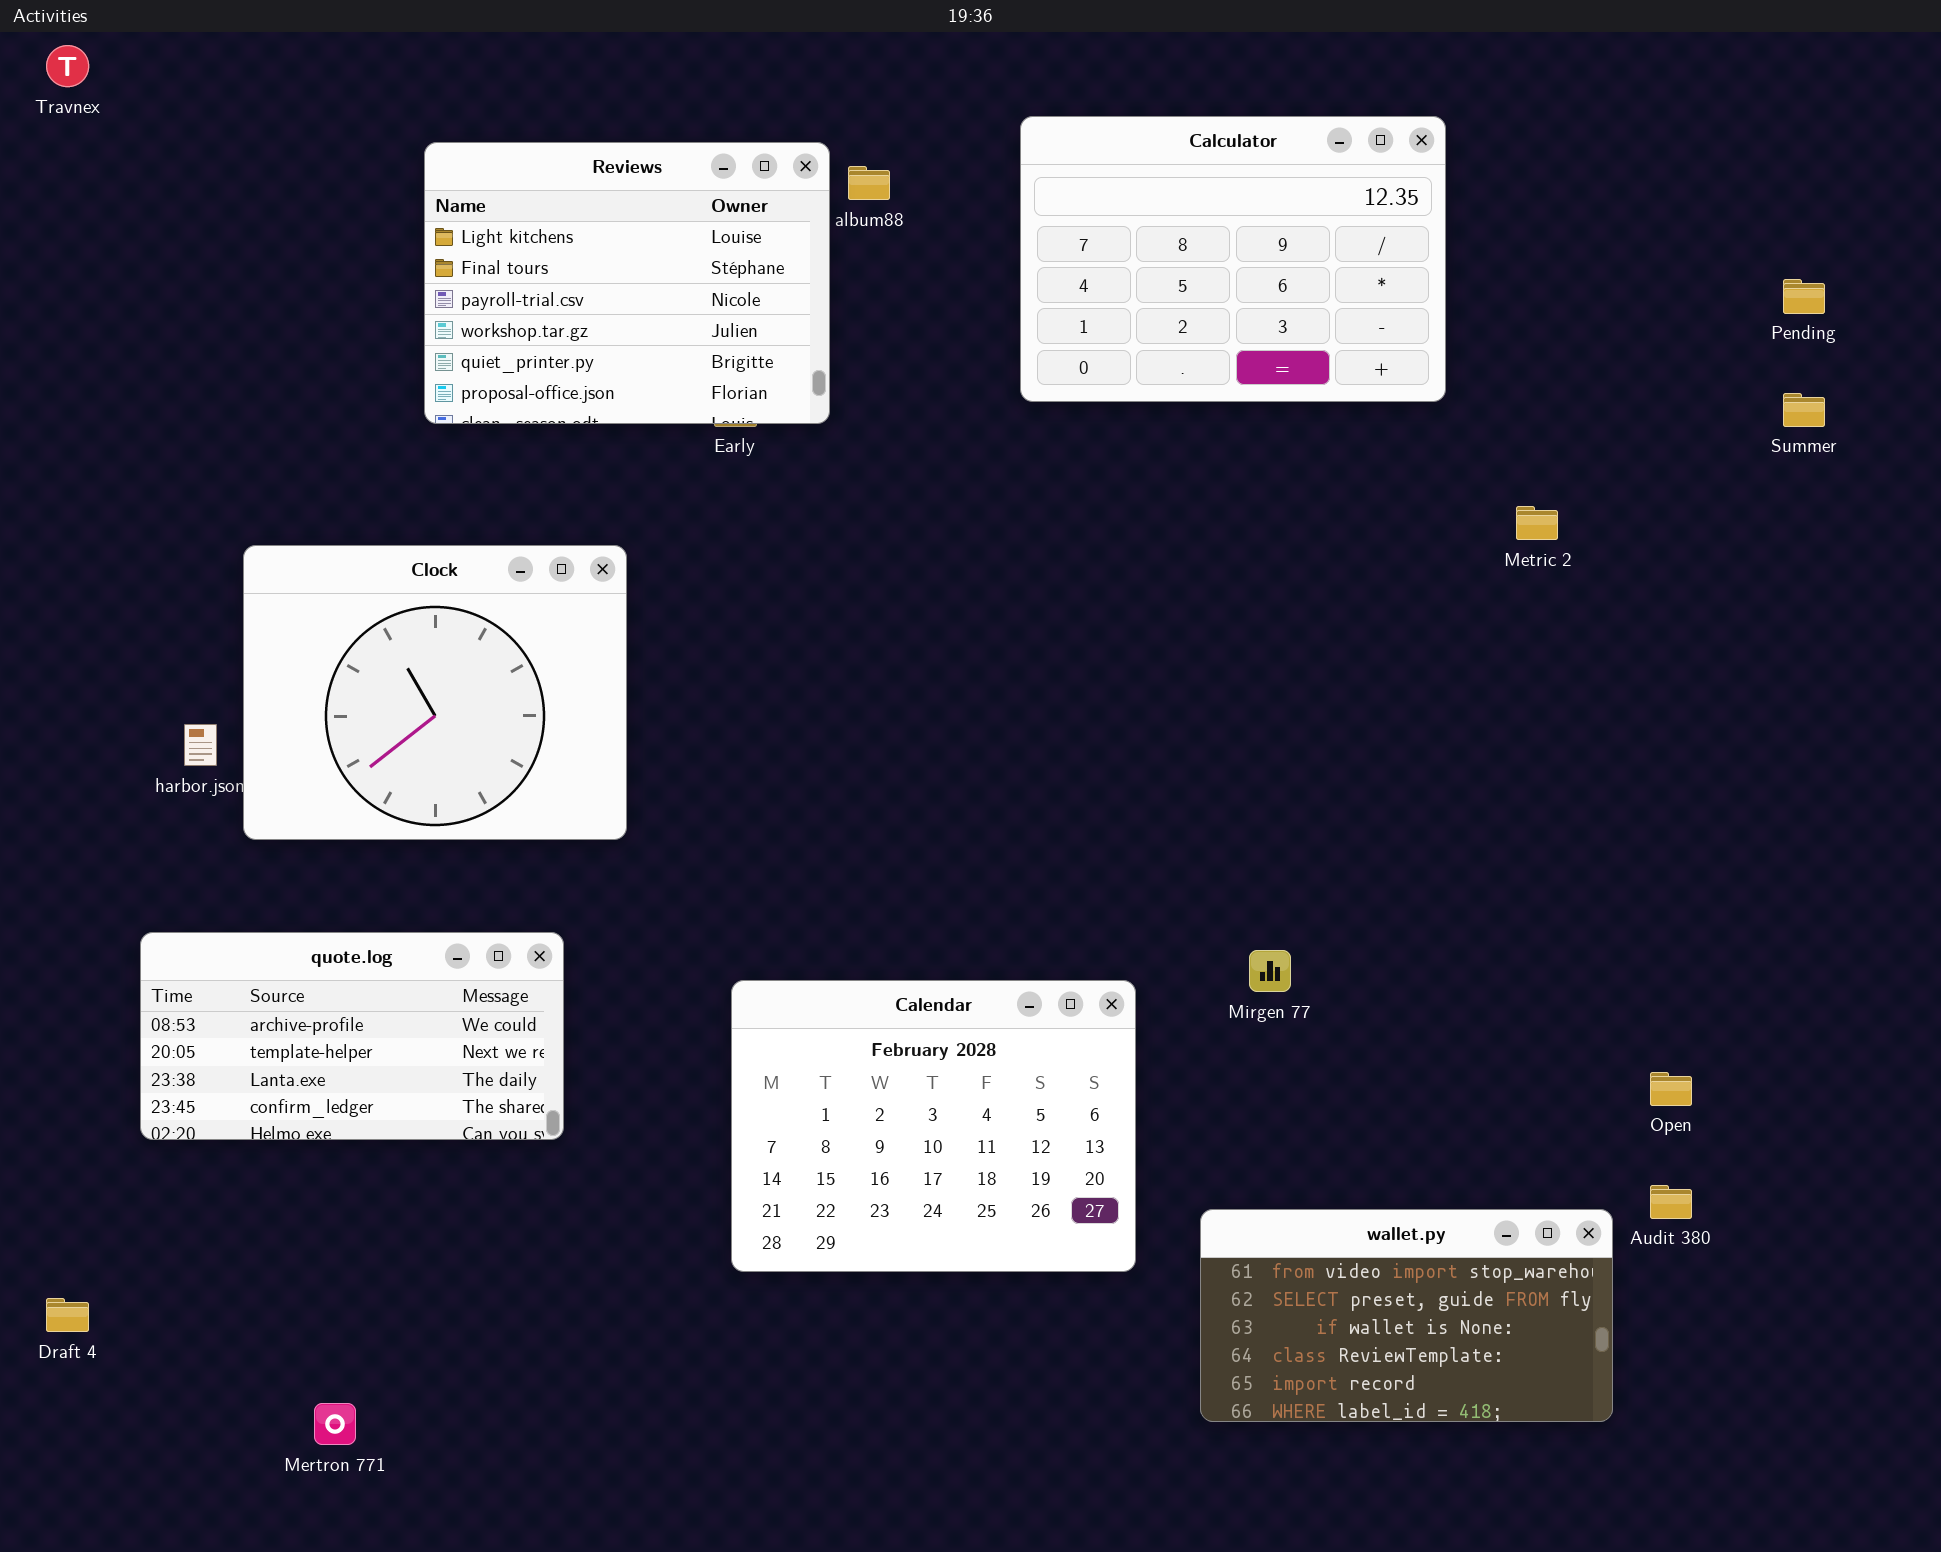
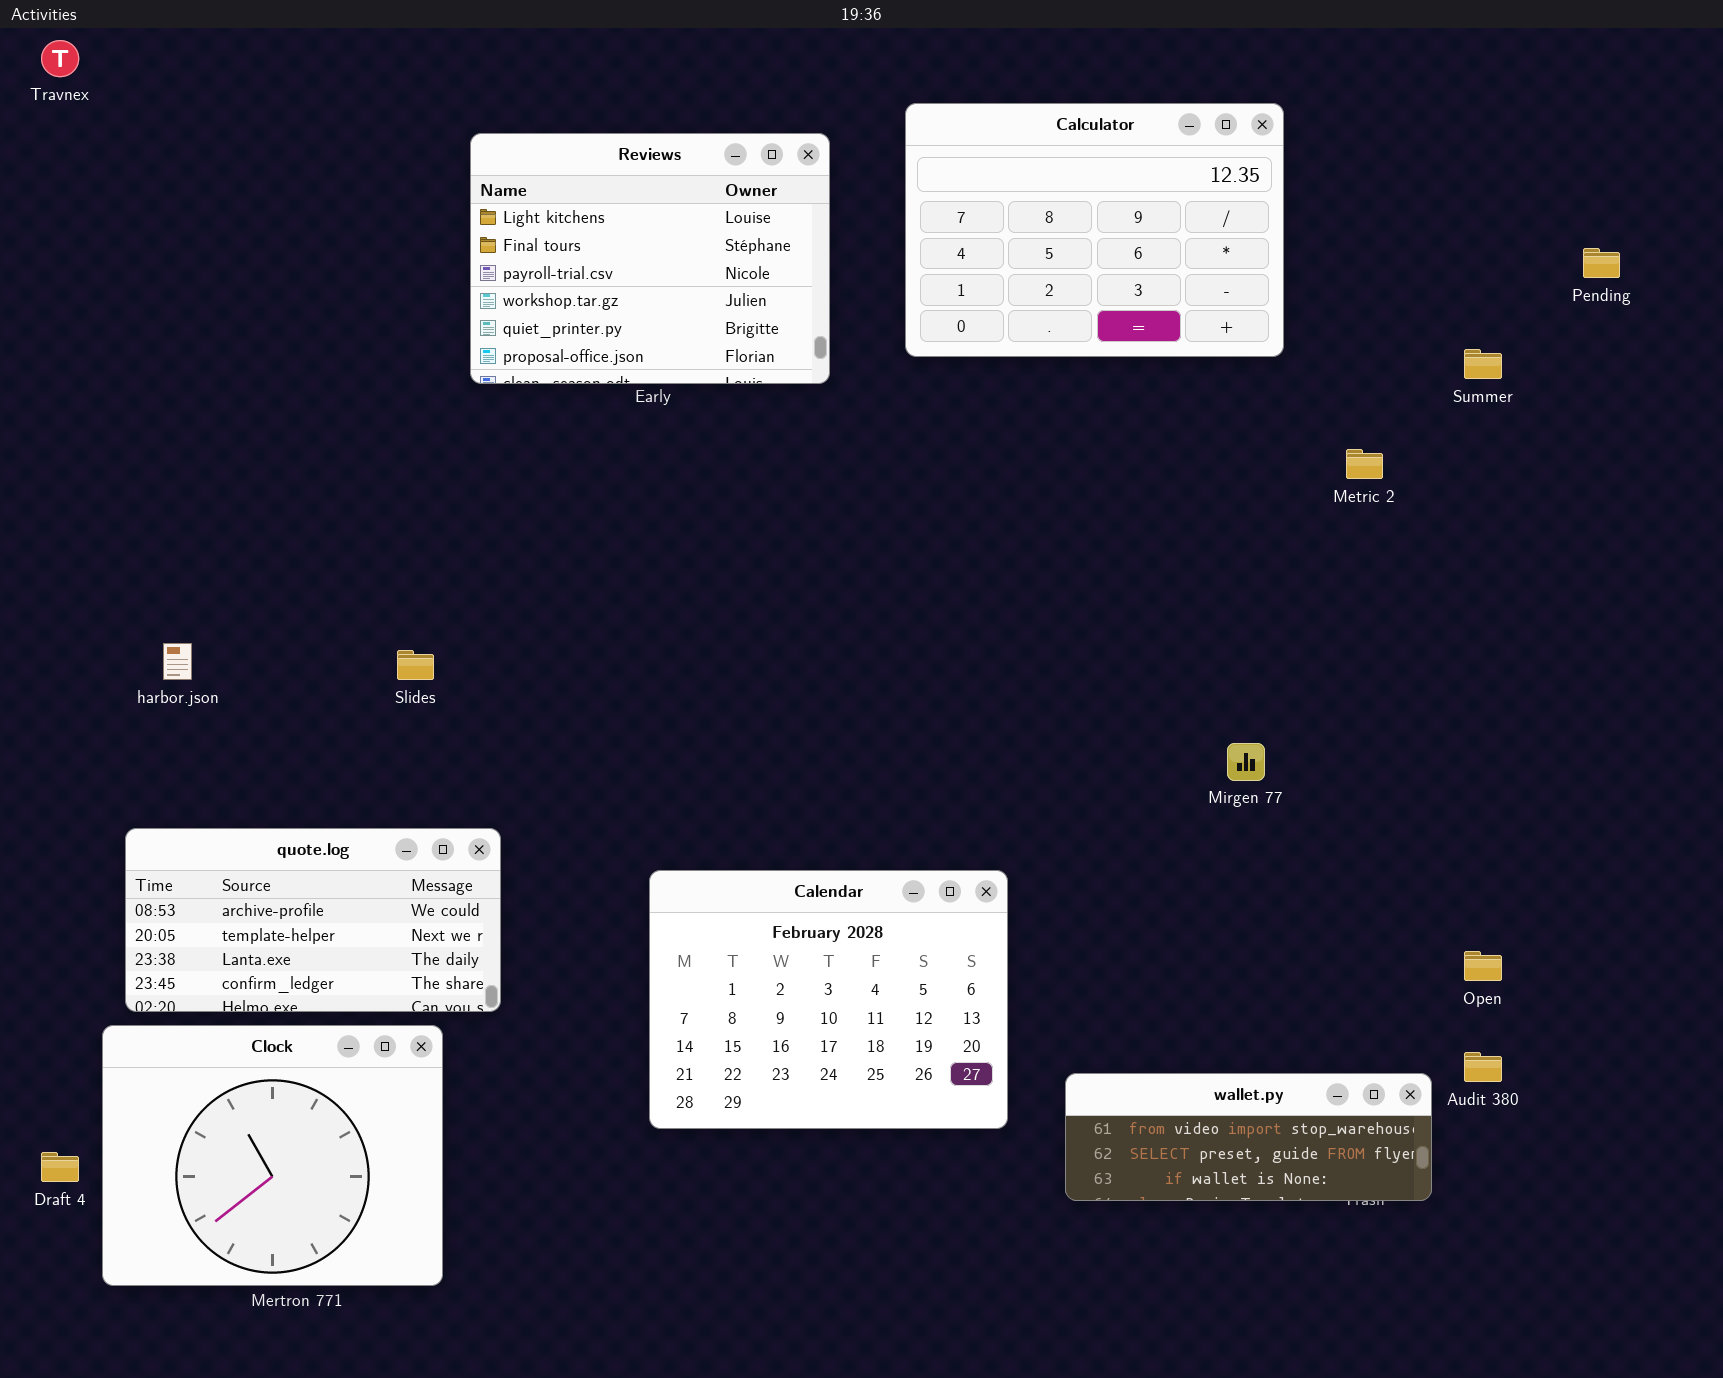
Reviews: [424,142,830,424] -> [470,133,830,384], moved
Summer: [1783,393,1825,427] -> [1464,349,1502,379], moved
Clock: [243,545,627,840] -> [102,1025,443,1286], moved
Mirgen 77: [1249,950,1291,992] -> [1227,743,1265,781], moved
wallet.py: [1200,1209,1613,1422] -> [1065,1073,1432,1201], resized

